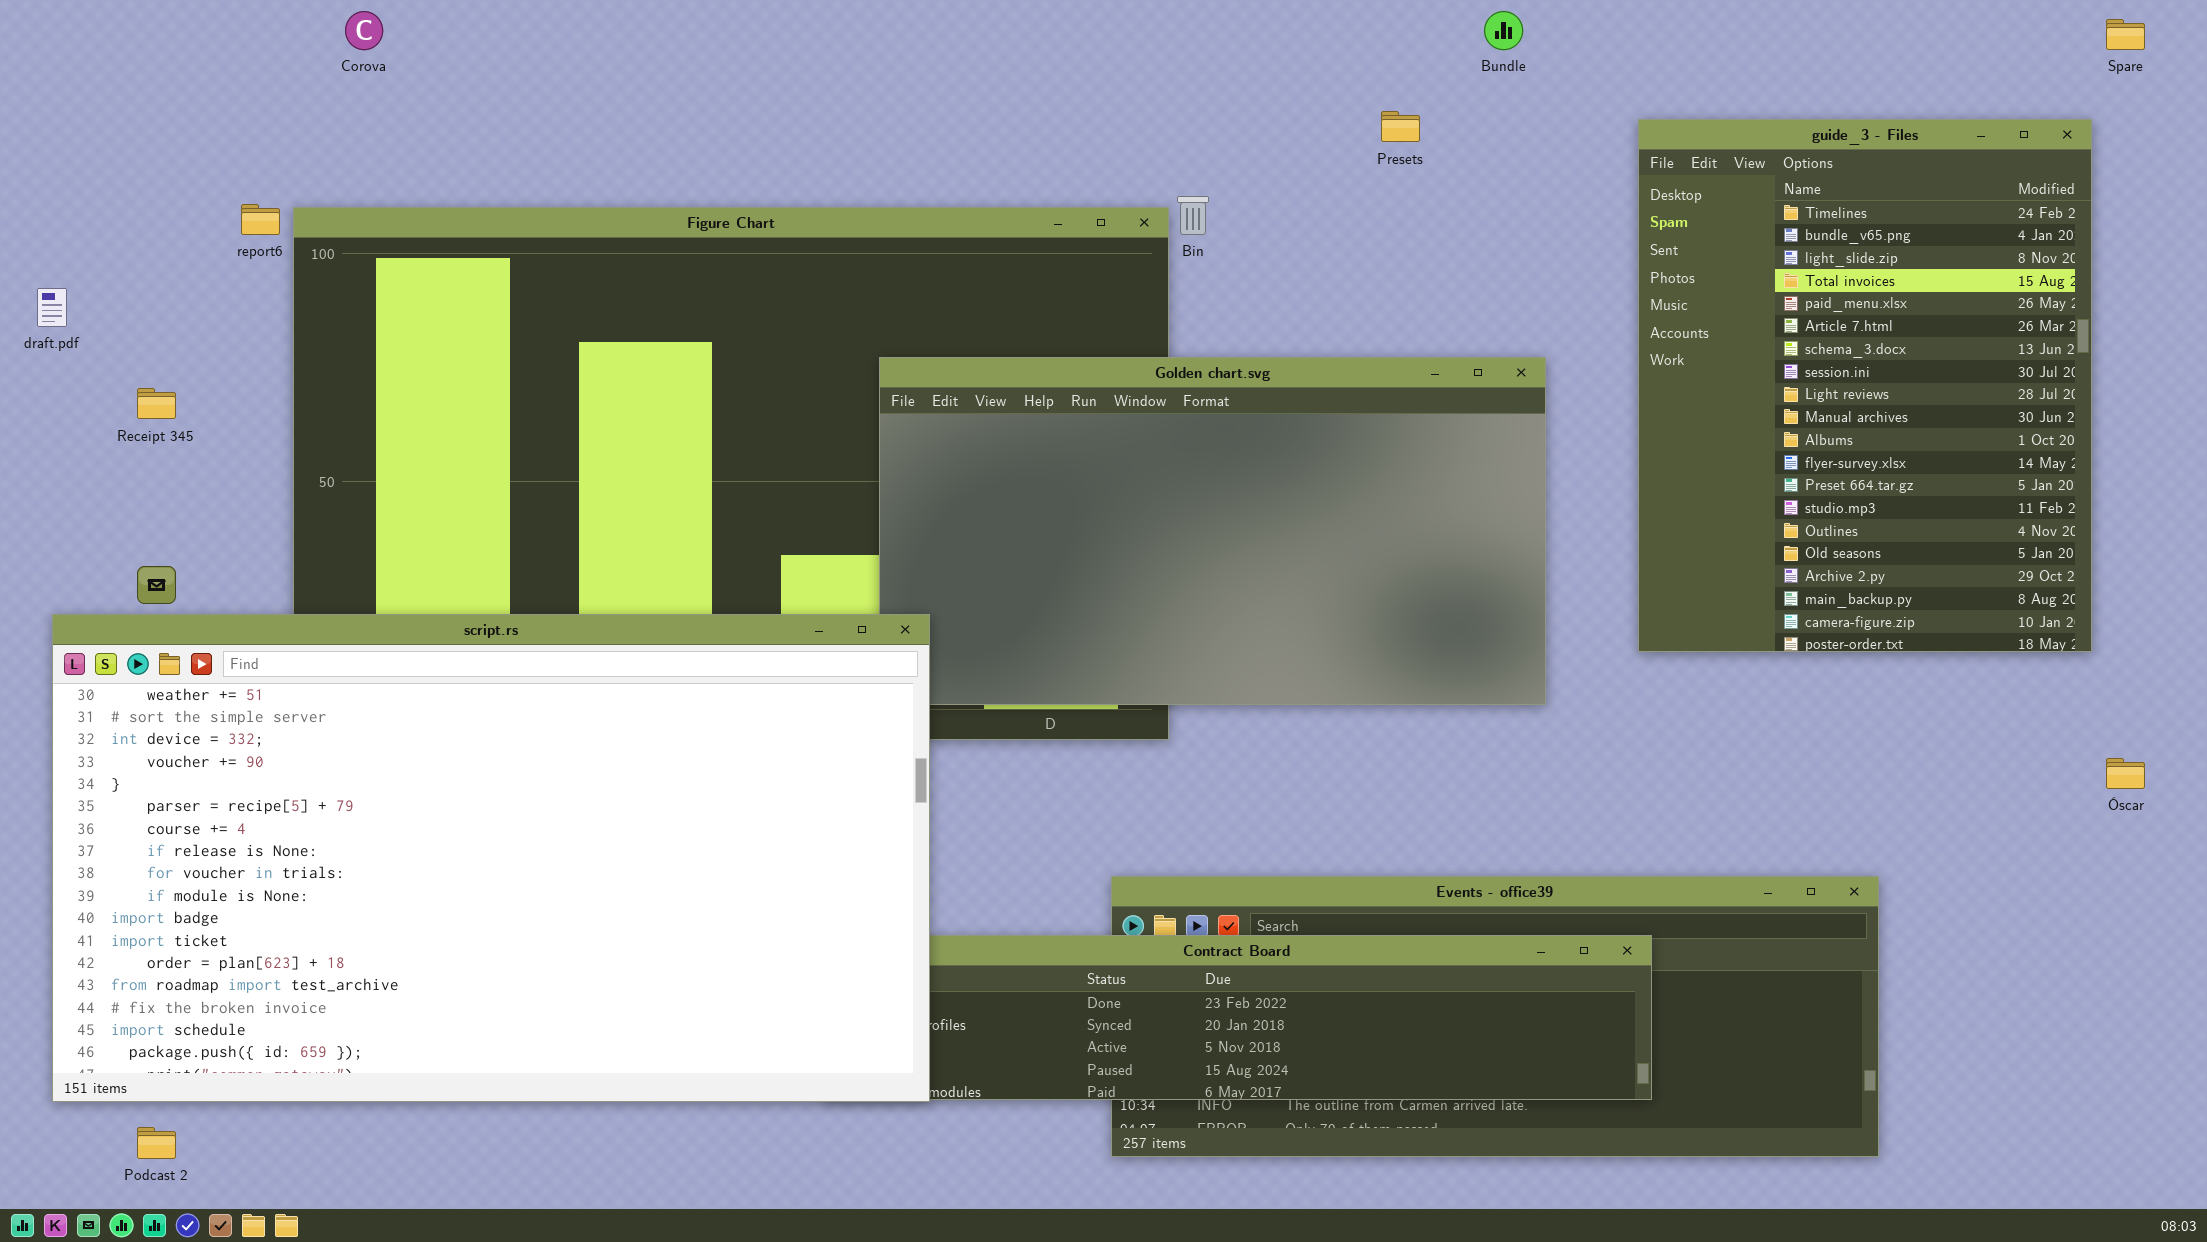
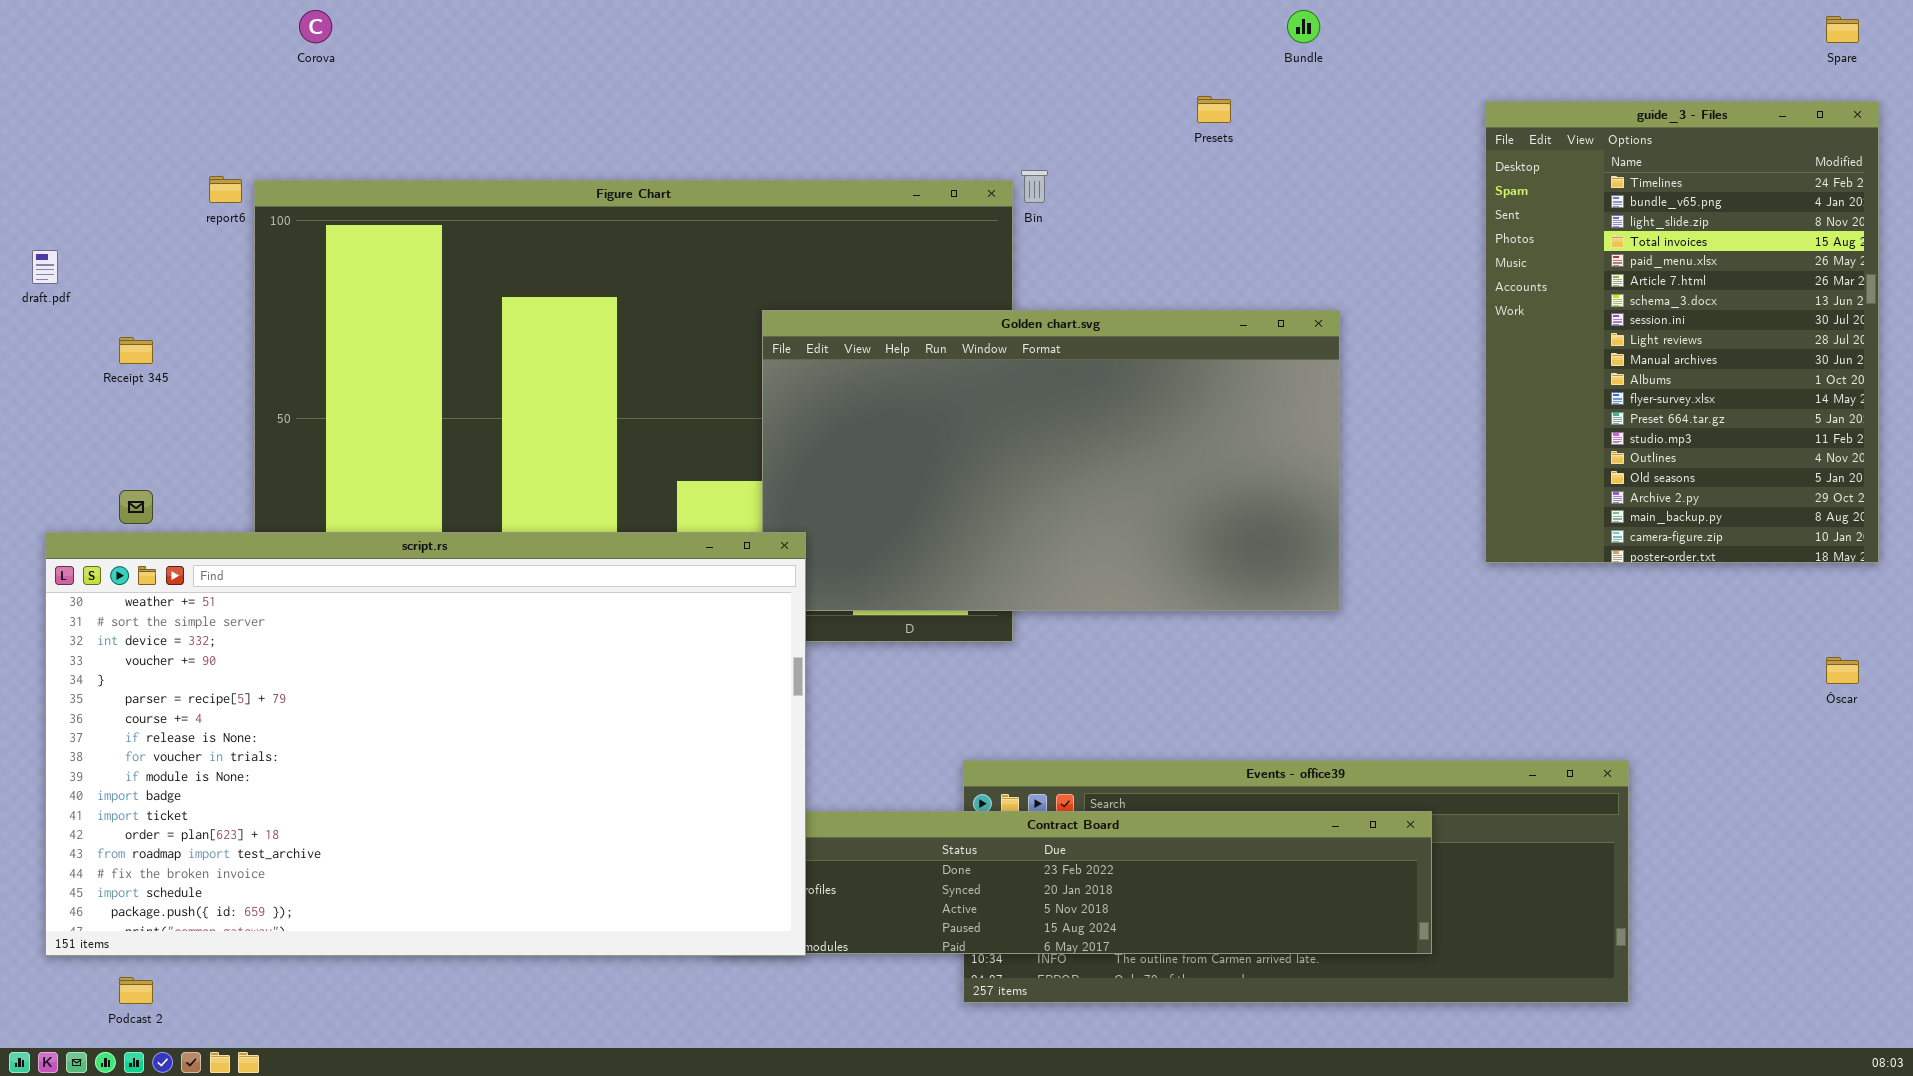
guide_3 - Files: [1638,119,2092,652] -> [1485,101,1879,563], moved

